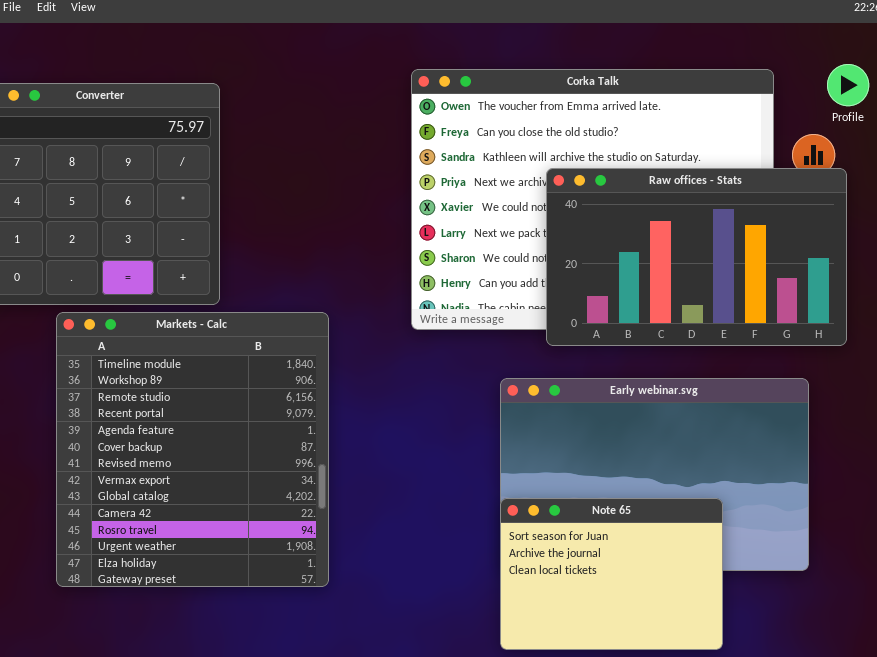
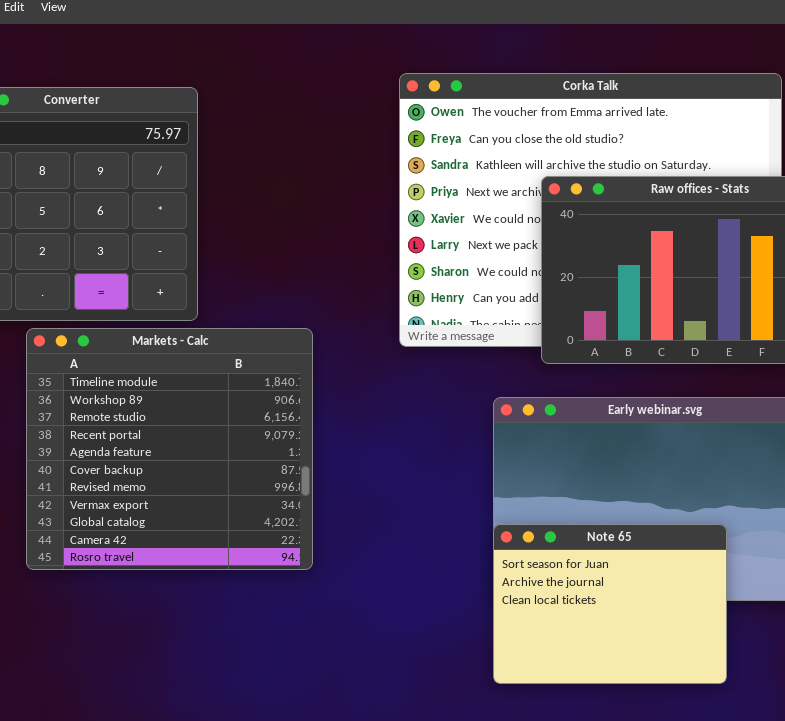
Markets - Calc: [56,312,329,587] -> [26,328,313,570], resized

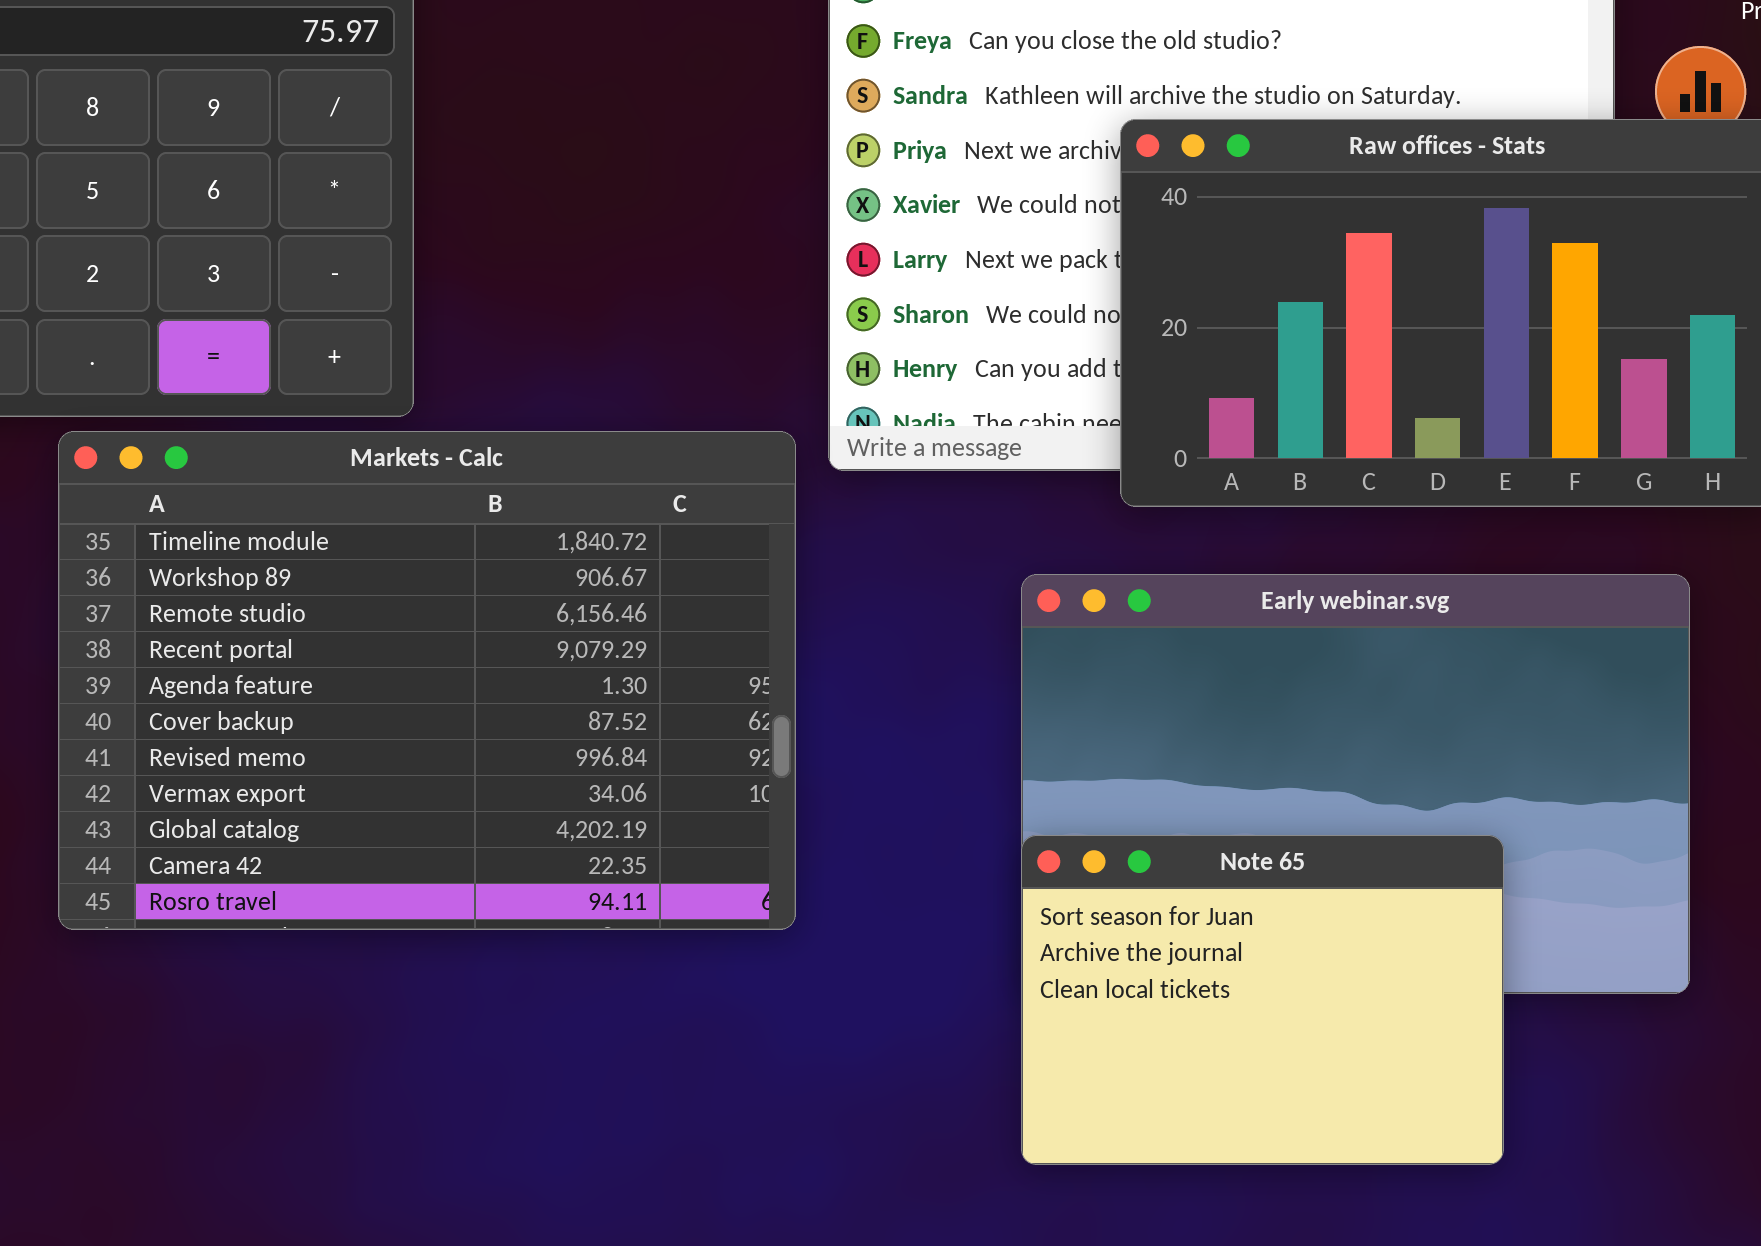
Markets - Calc: [26,328,313,570] -> [58,431,796,930], resized

